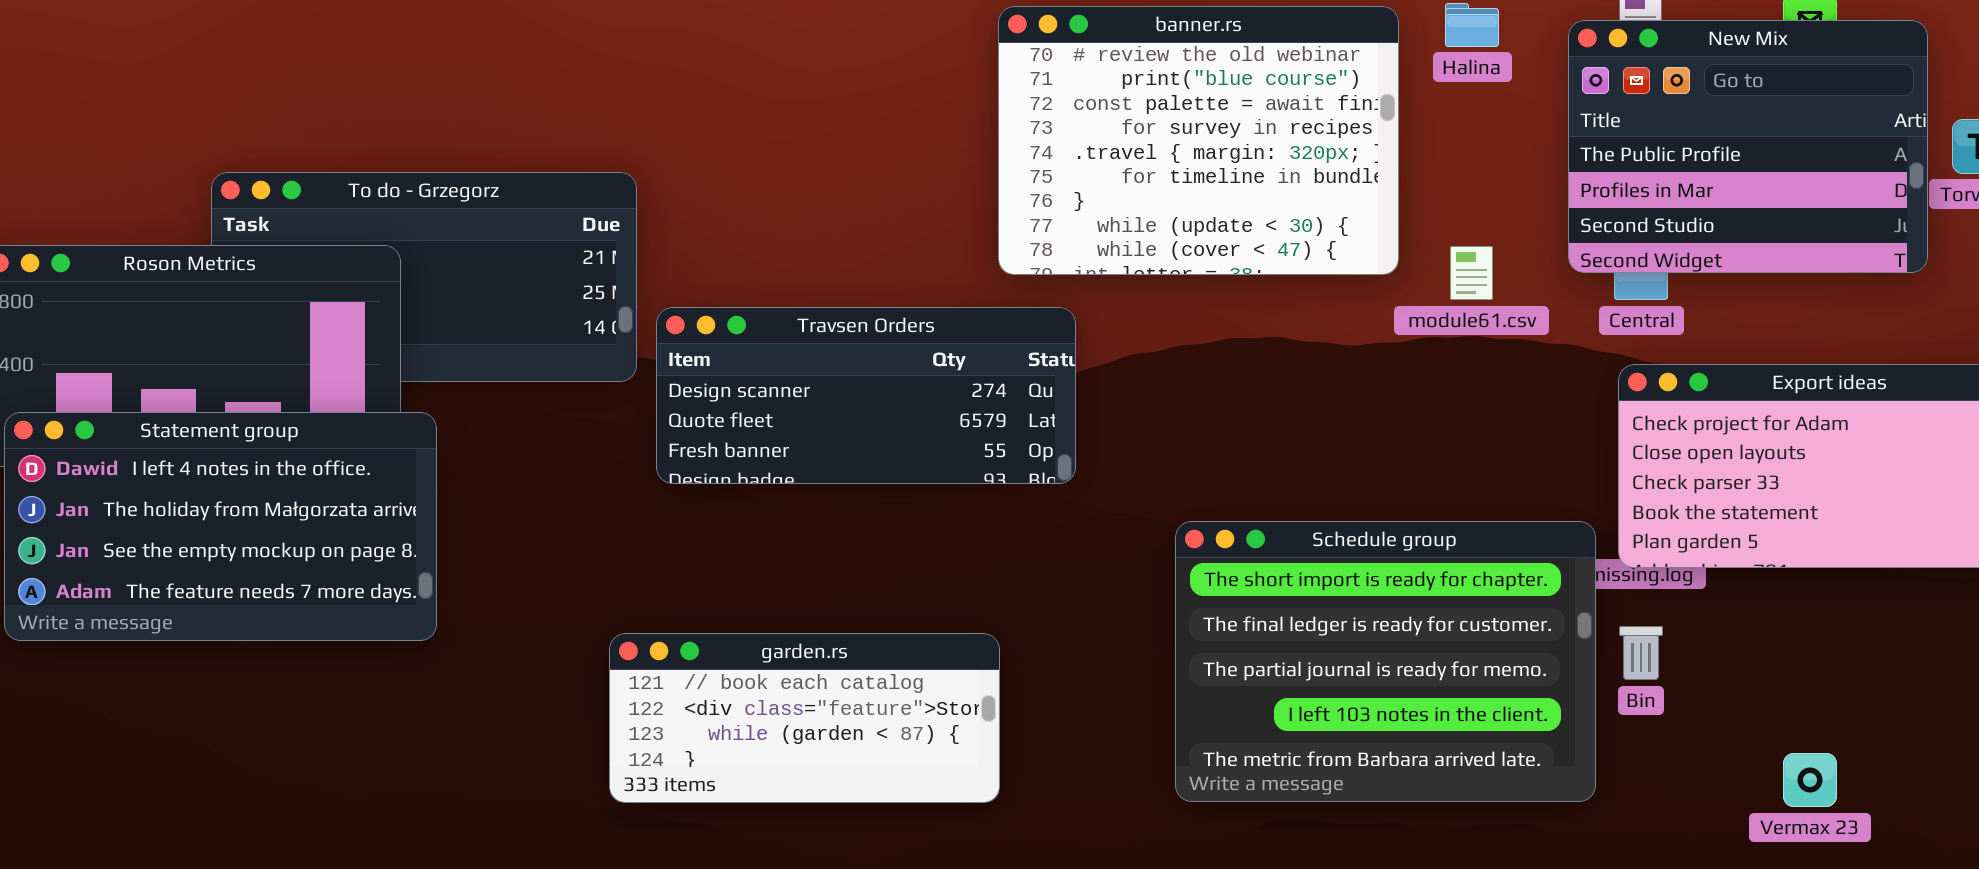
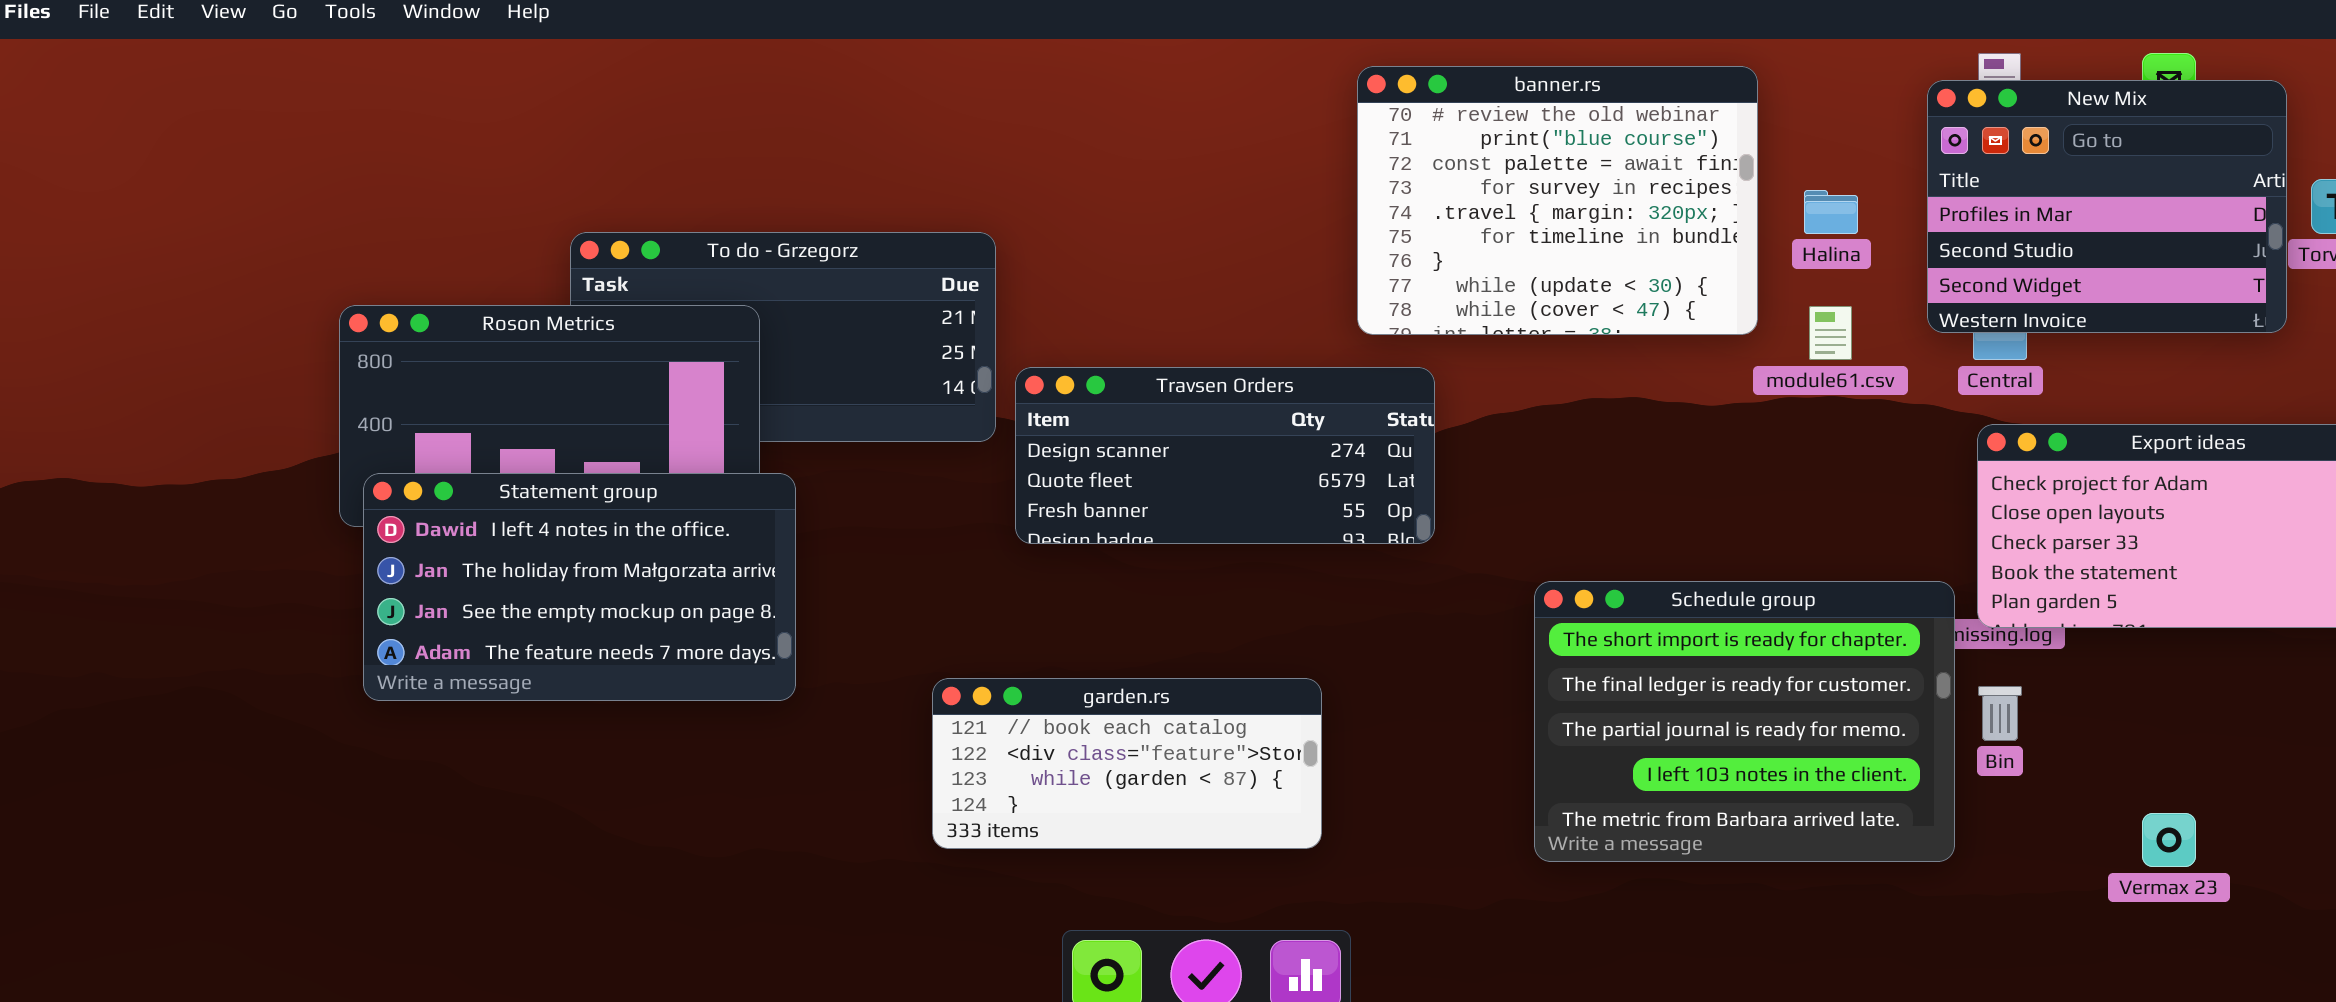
Halina: [1445,3,1499,47] -> [1804,190,1858,234], moved
New Mix: [1568,20,1928,273] -> [1927,80,2287,333], scrolled down 1 row
garden.rs: [609,633,1000,803] -> [932,678,1322,849], moved

